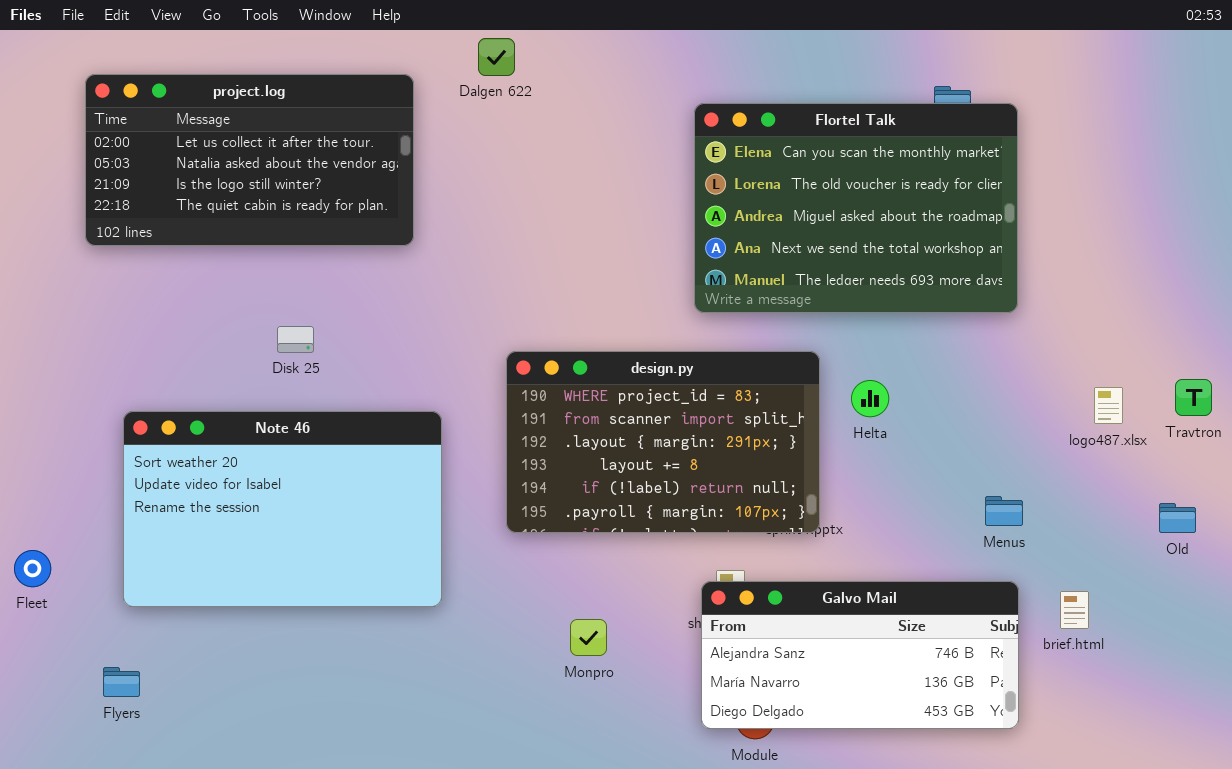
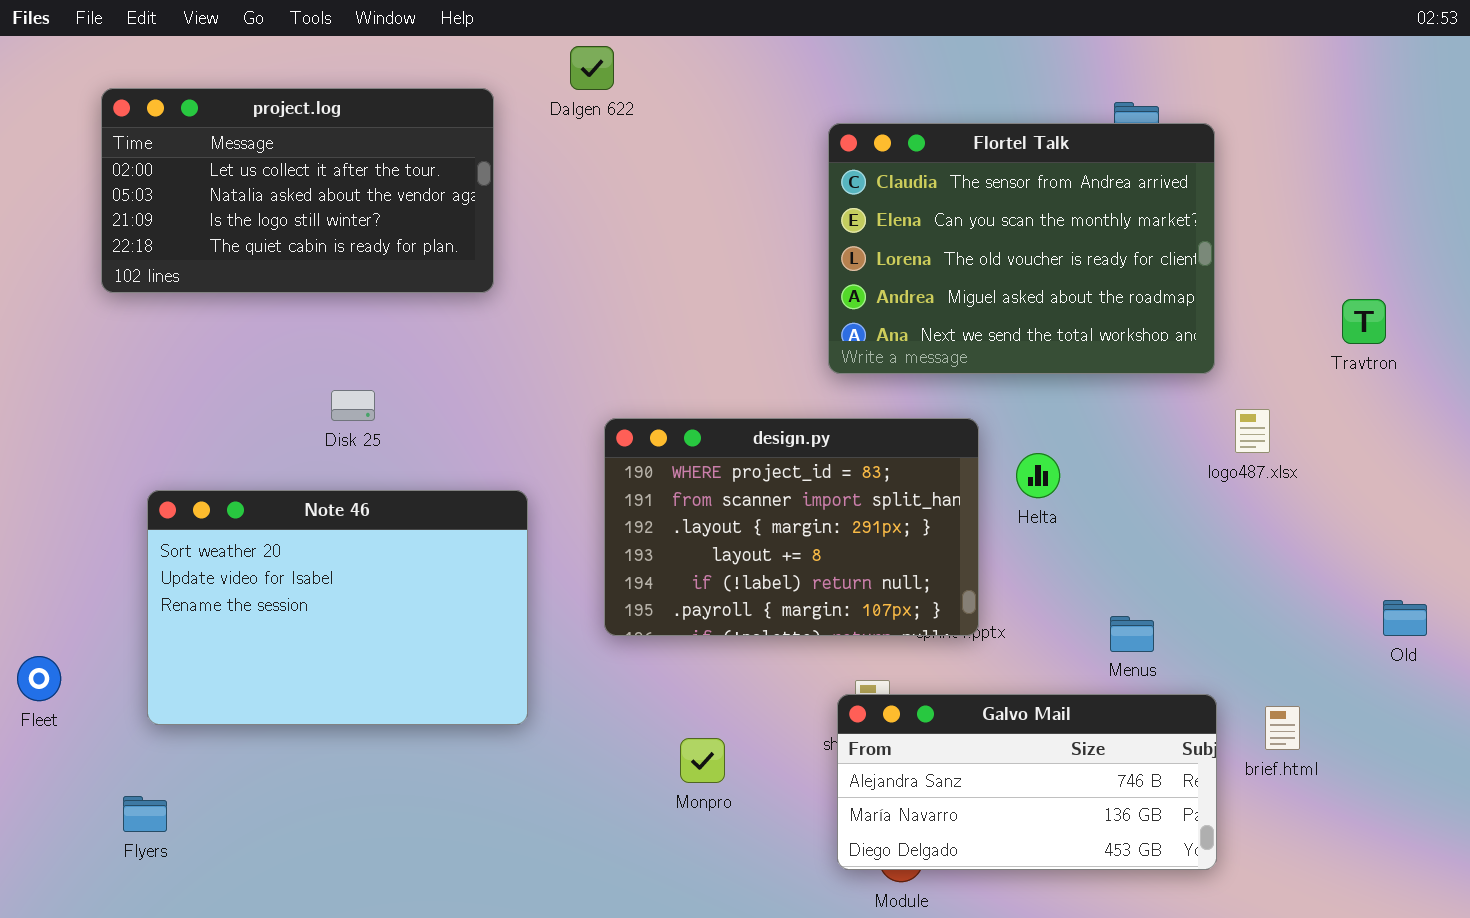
Flortel Talk: [694,103,1018,313] -> [828,123,1215,374], scrolled up 1 row
Travtron: [1175,379,1212,416] -> [1342,299,1386,344], moved
logo487.xlsx: [1094,387,1123,424] -> [1235,409,1270,453], moved
Menus: [985,496,1023,526] -> [1110,616,1154,652], moved

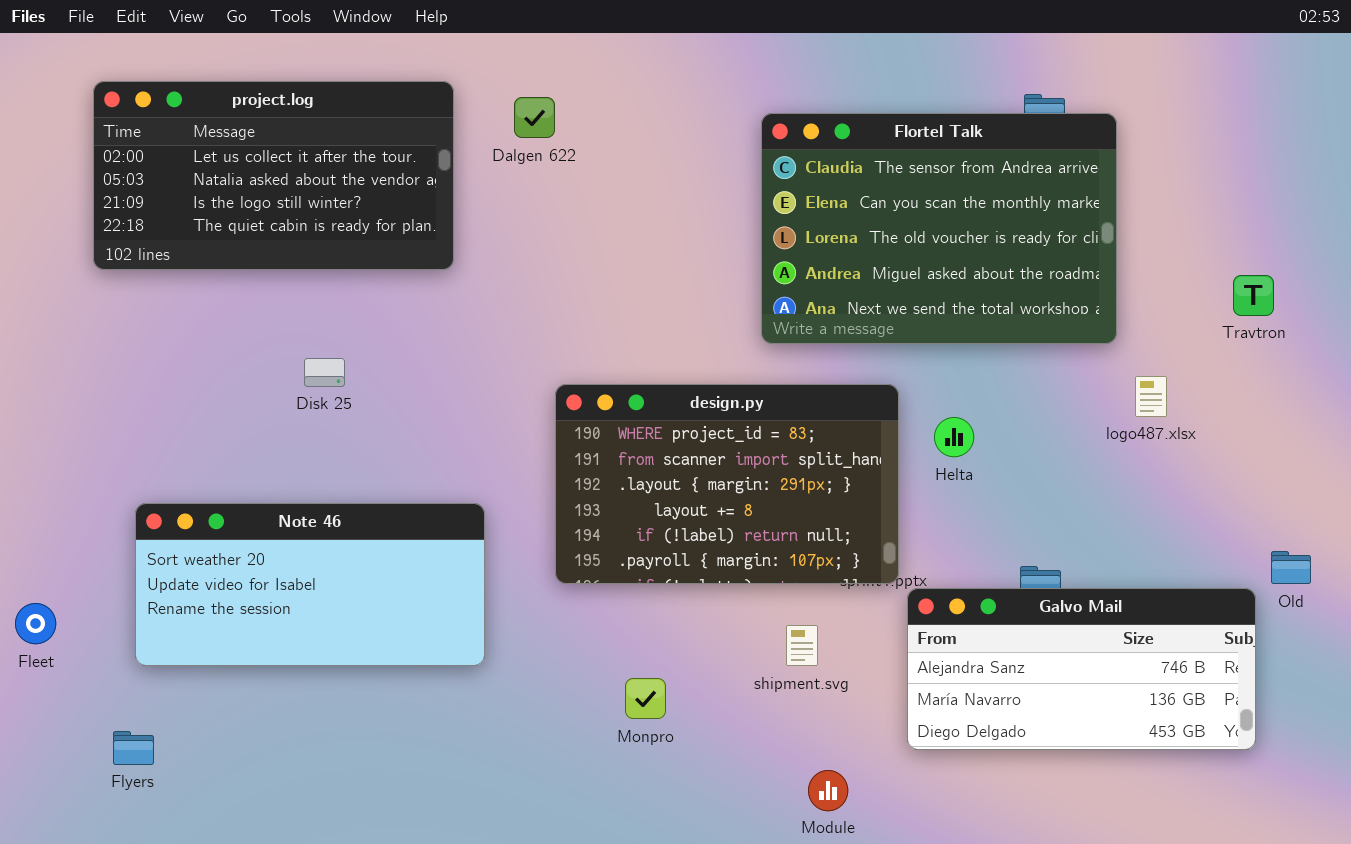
Dalgen 622: [570,46,614,90] -> [514,97,555,138], moved
Note 46: [147,490,528,725] -> [135,503,485,666], resized
Galvo Mail: [837,694,1217,870] -> [907,588,1256,750], moved

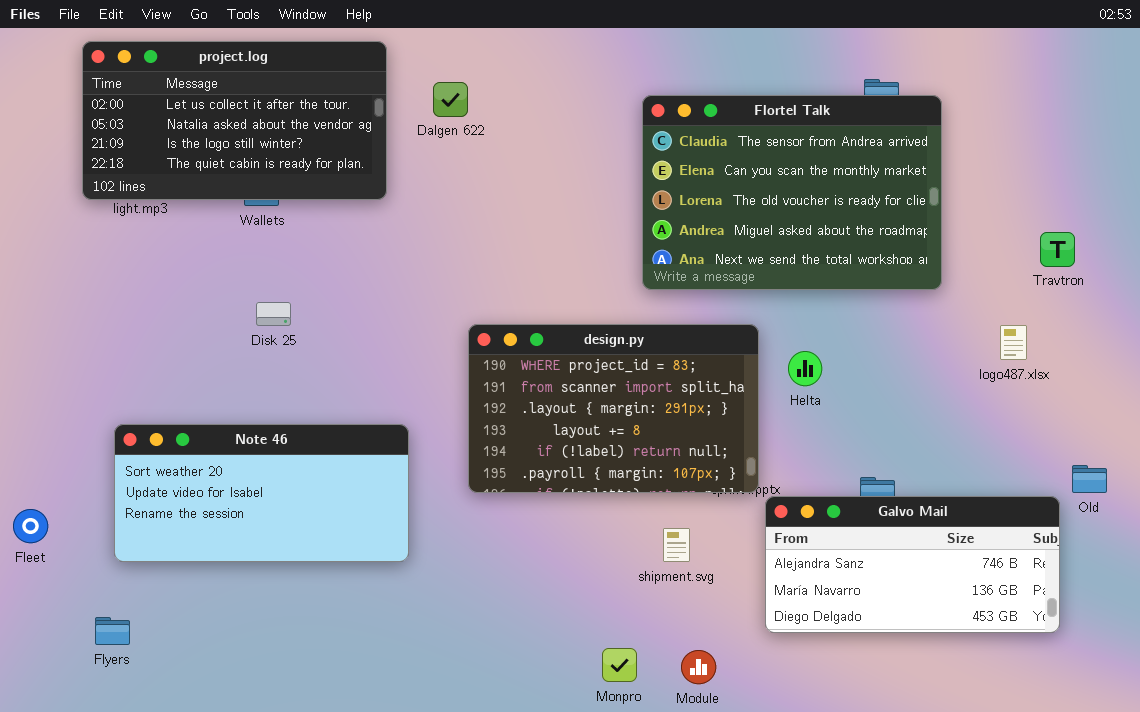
project.log: [93,81,454,270] -> [82,41,387,200], moved
logo487.xlsx: [1135,376,1167,417] -> [1000,325,1027,360], moved
Monpro: [625,678,666,719] -> [602,648,637,682], moved

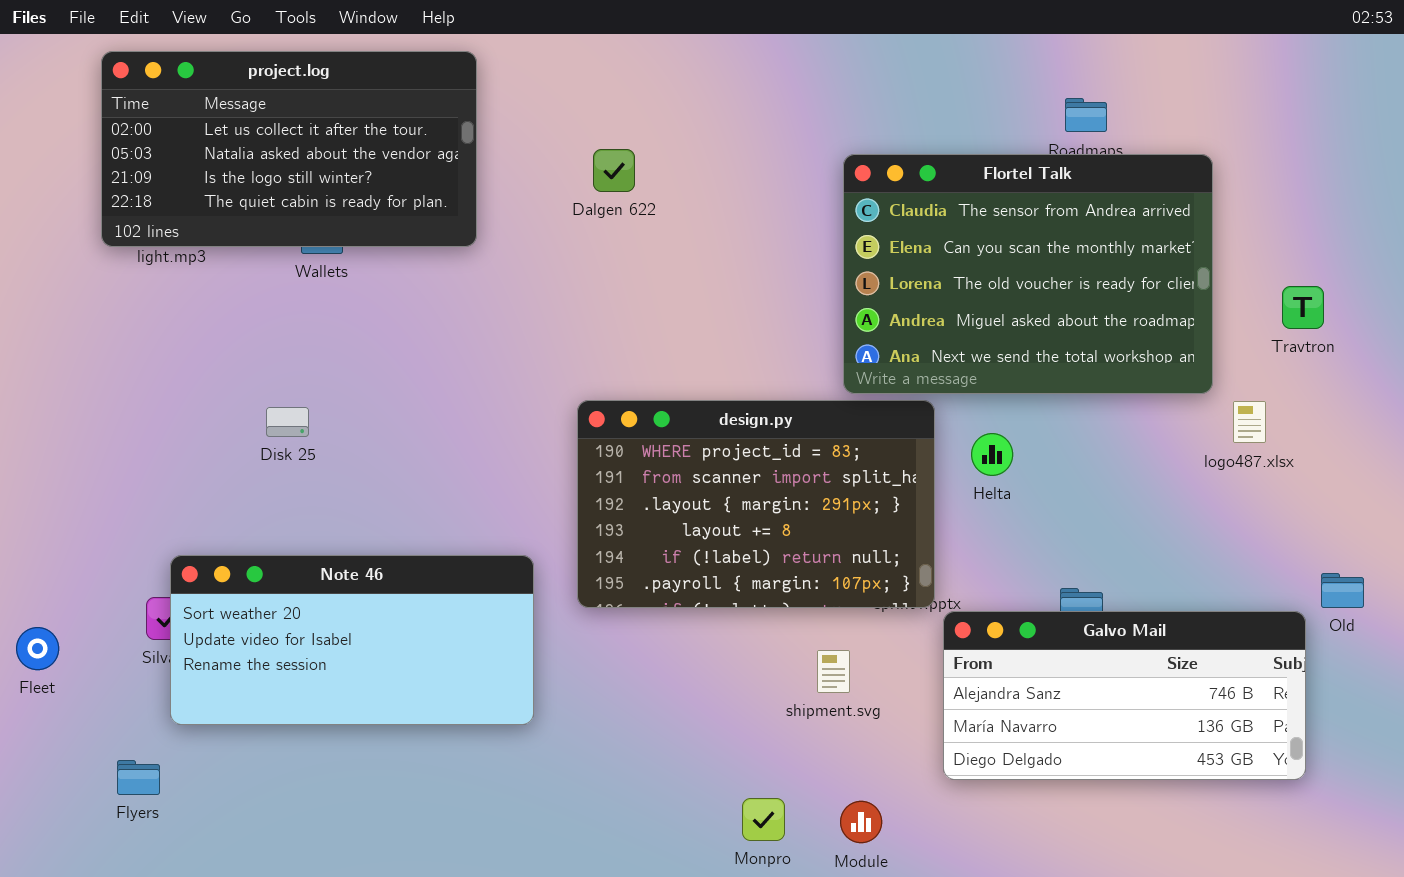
Dalgen 622: [433,82,468,117] -> [593,149,635,192], moved
Flortel Talk: [642,95,942,290] -> [843,154,1213,394], moved
Disk 25: [256,302,291,326] -> [266,407,309,437], moved
Note 46: [114,424,409,562] -> [170,555,534,725], moved

